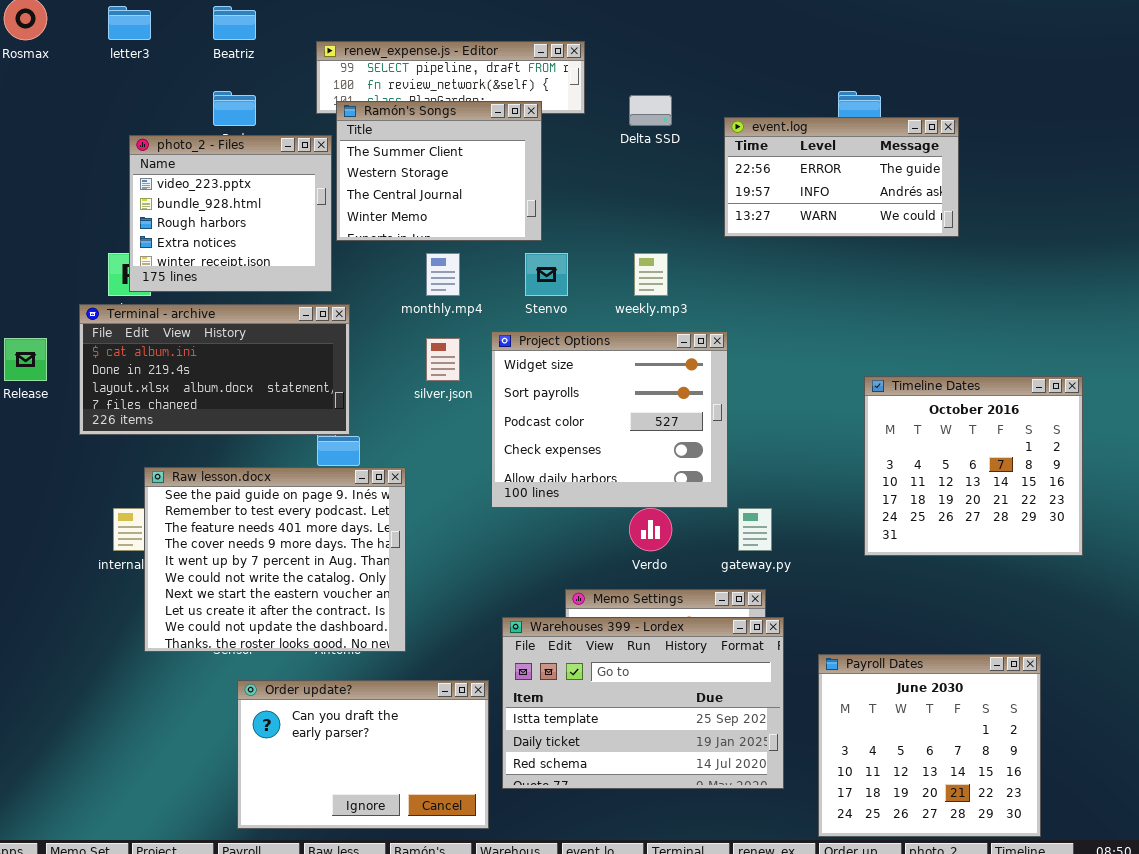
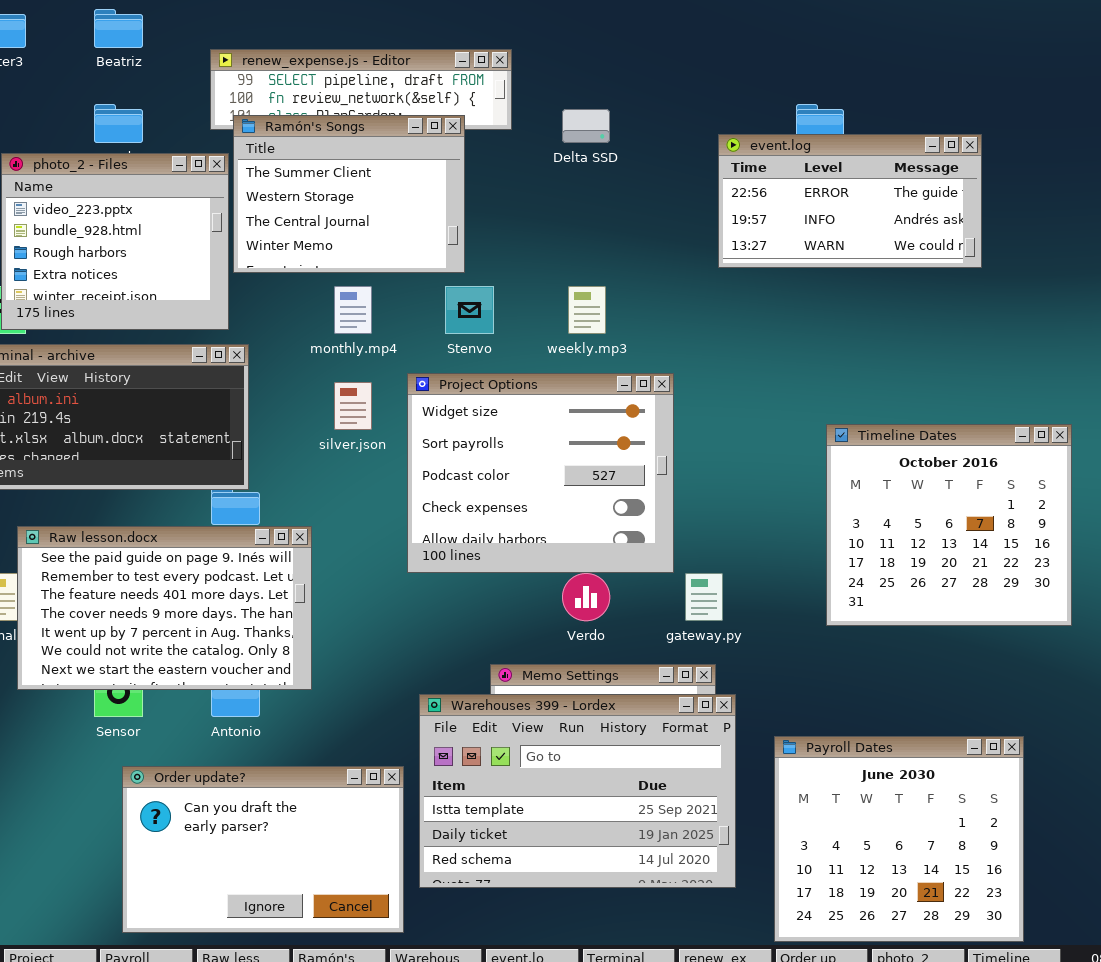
event.log: [724,117,959,237] -> [718,134,982,268], moved
Raw lesson.docx: [144,467,406,652] -> [17,526,312,690], resized

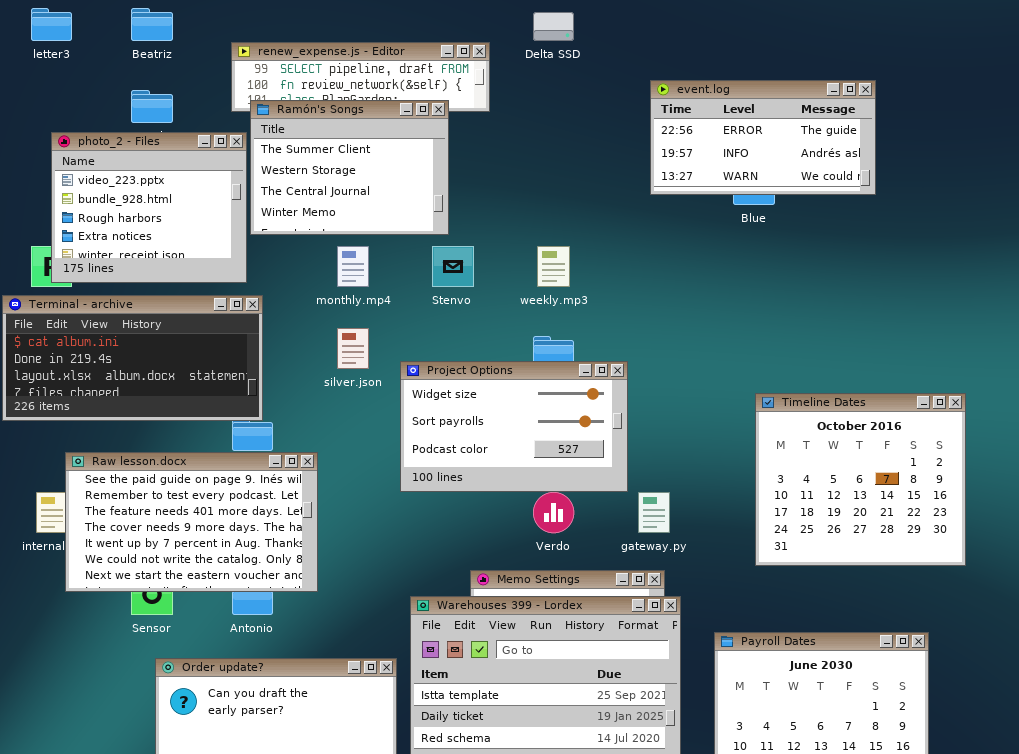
Delta SSD: [562,109,610,143] -> [533,12,574,41], moved
event.log: [718,134,982,268] -> [650,80,876,195], moved
Project Options: [407,373,674,573] -> [400,361,628,492], resized
Timeline Dates: [826,424,1072,626] -> [755,393,966,566], moved

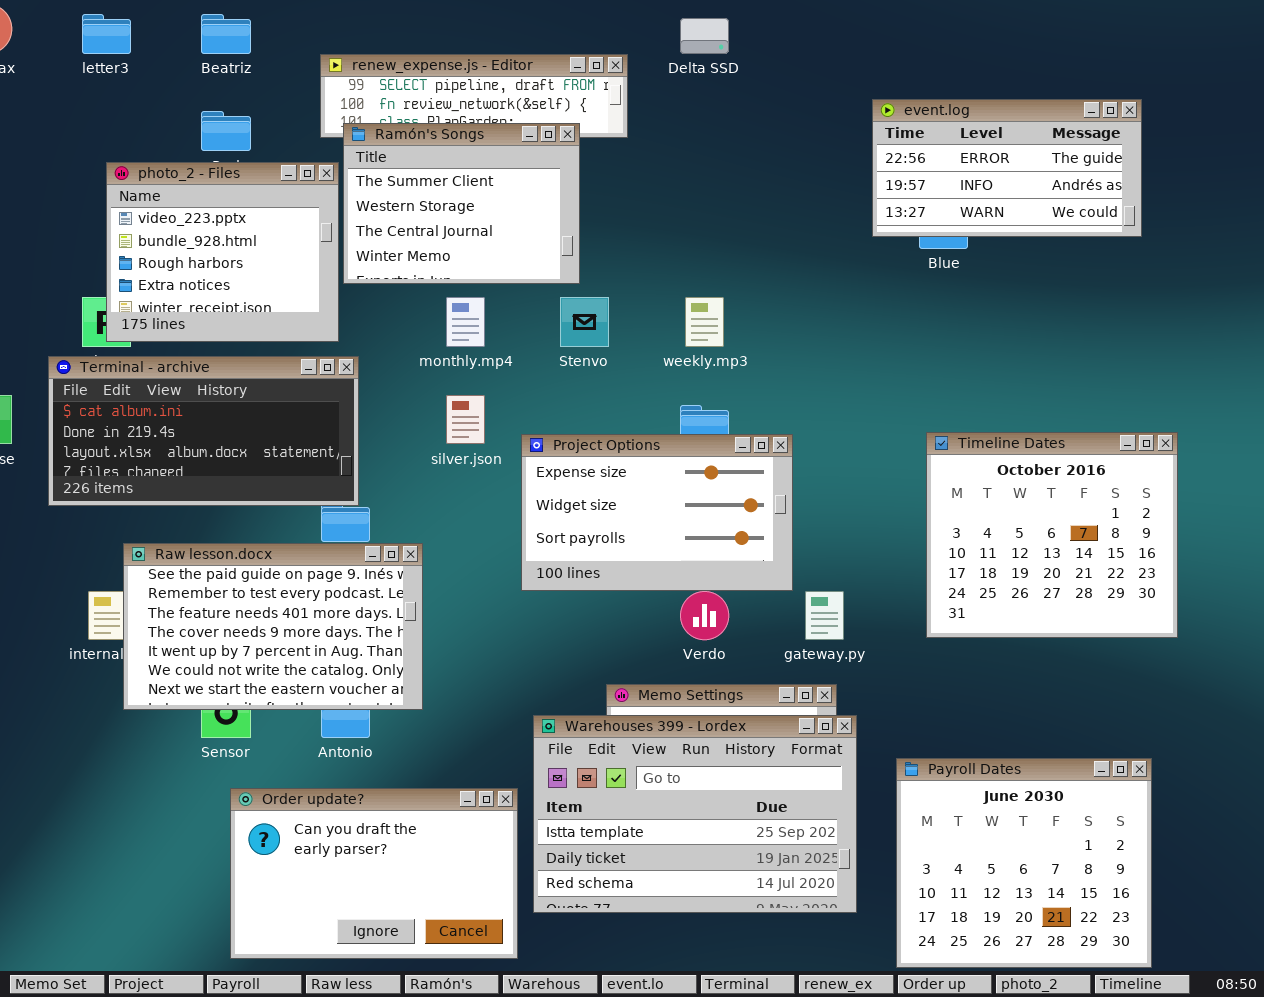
event.log: [650,80,876,195] -> [872,99,1142,237], moved
Project Options: [400,361,628,492] -> [521,434,793,591], scrolled up 1 row
Timeline Dates: [755,393,966,566] -> [926,432,1178,638], moved

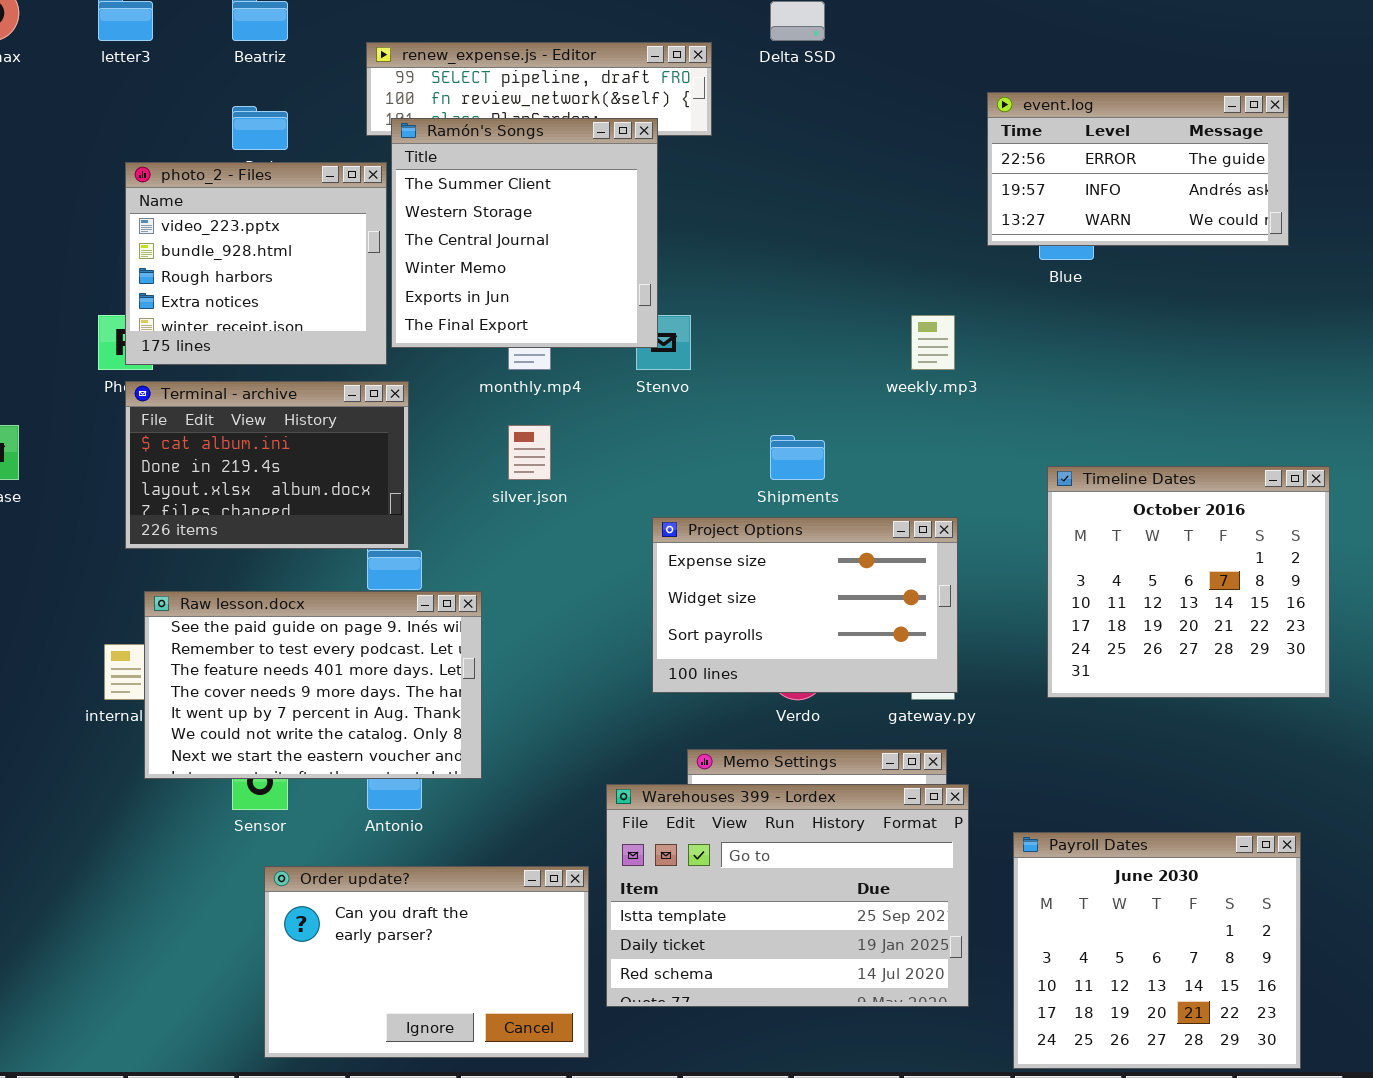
Ramón's Songs: [343,123,580,284] -> [391,118,658,348], resized
weekly.mp3: [685,297,724,347] -> [911,315,955,370], moved
Terminal - archive: [48,356,359,506] -> [125,381,409,549], resized
Project Options: [521,434,793,591] -> [652,517,958,693], moved

